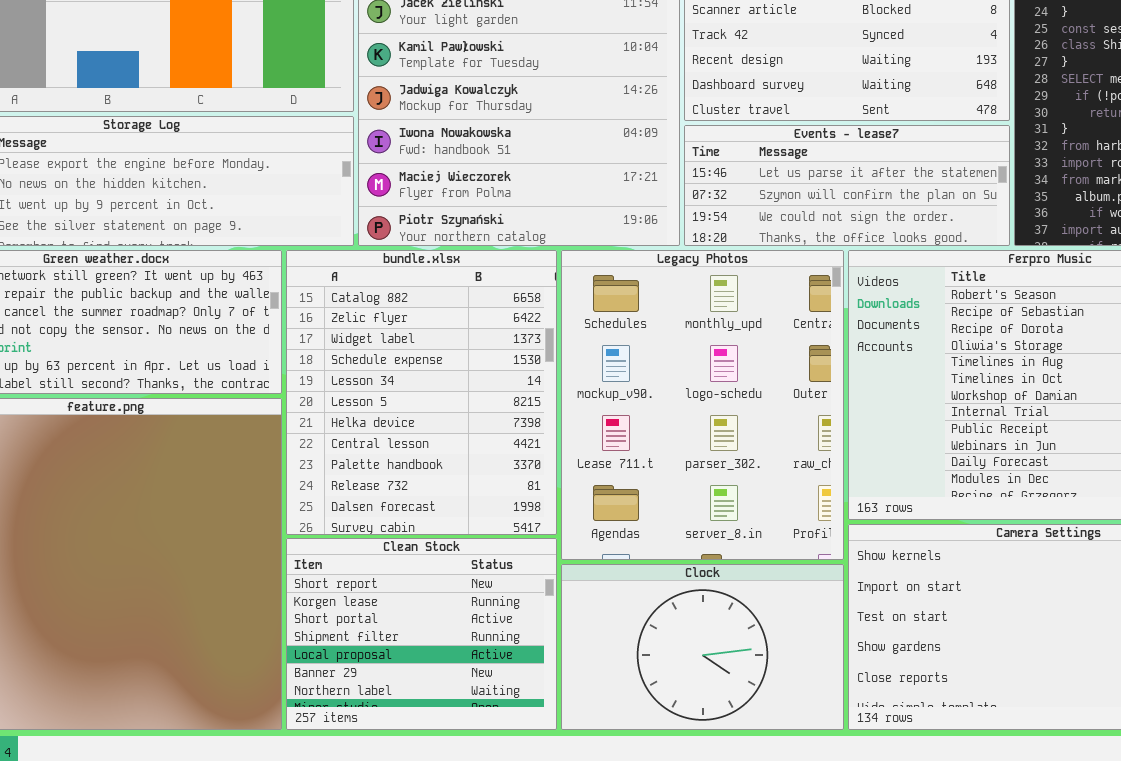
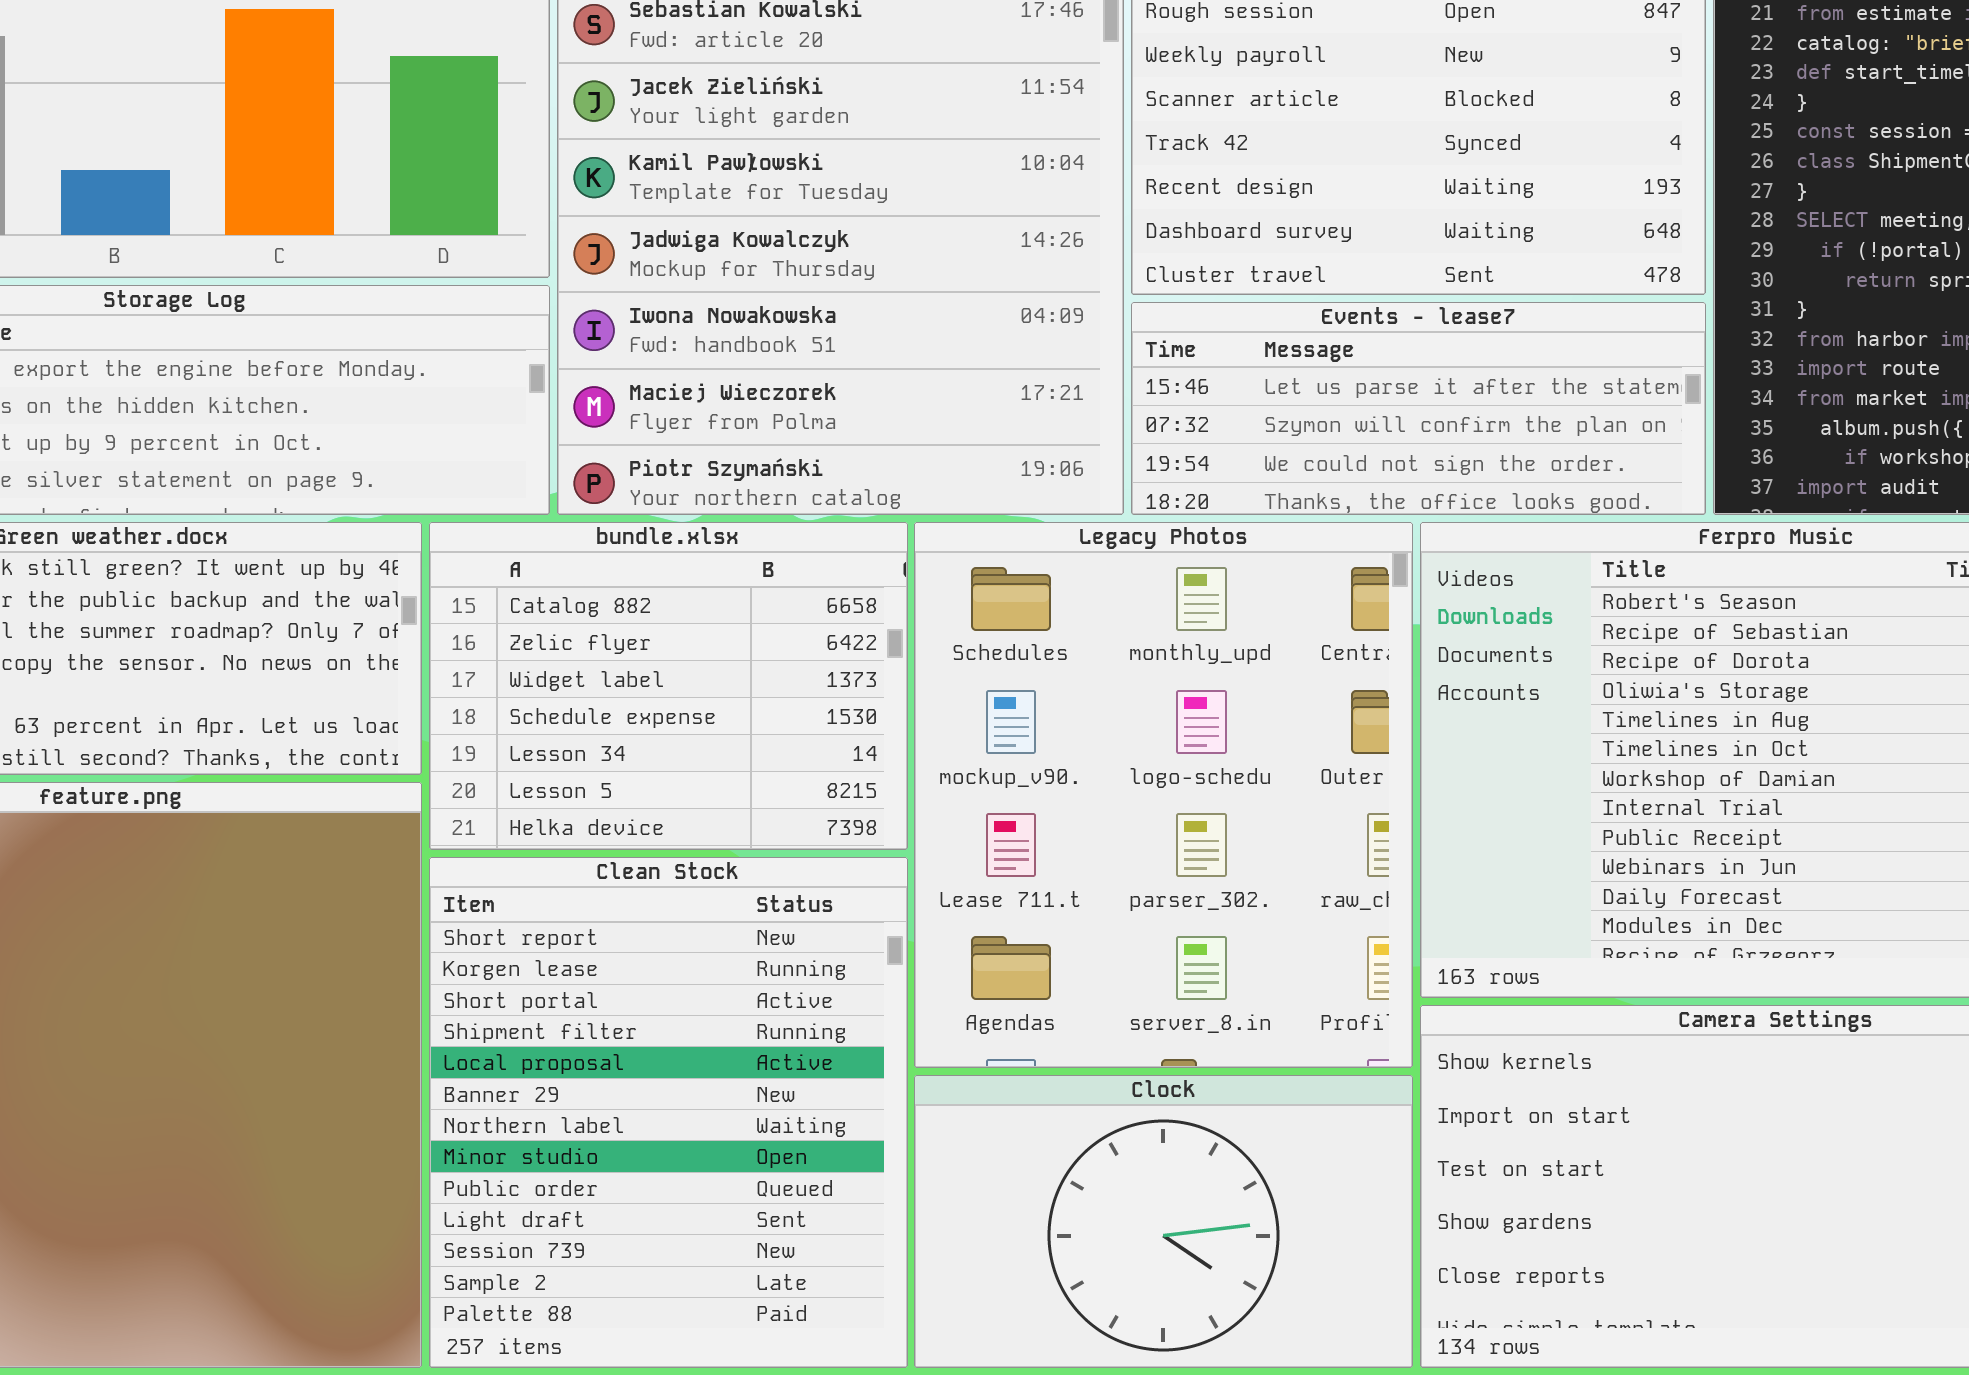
bundle.xlsx: [286,250,557,535] -> [429,522,908,850], resized
Clean Stock: [286,538,557,730] -> [429,857,908,1368], resized

